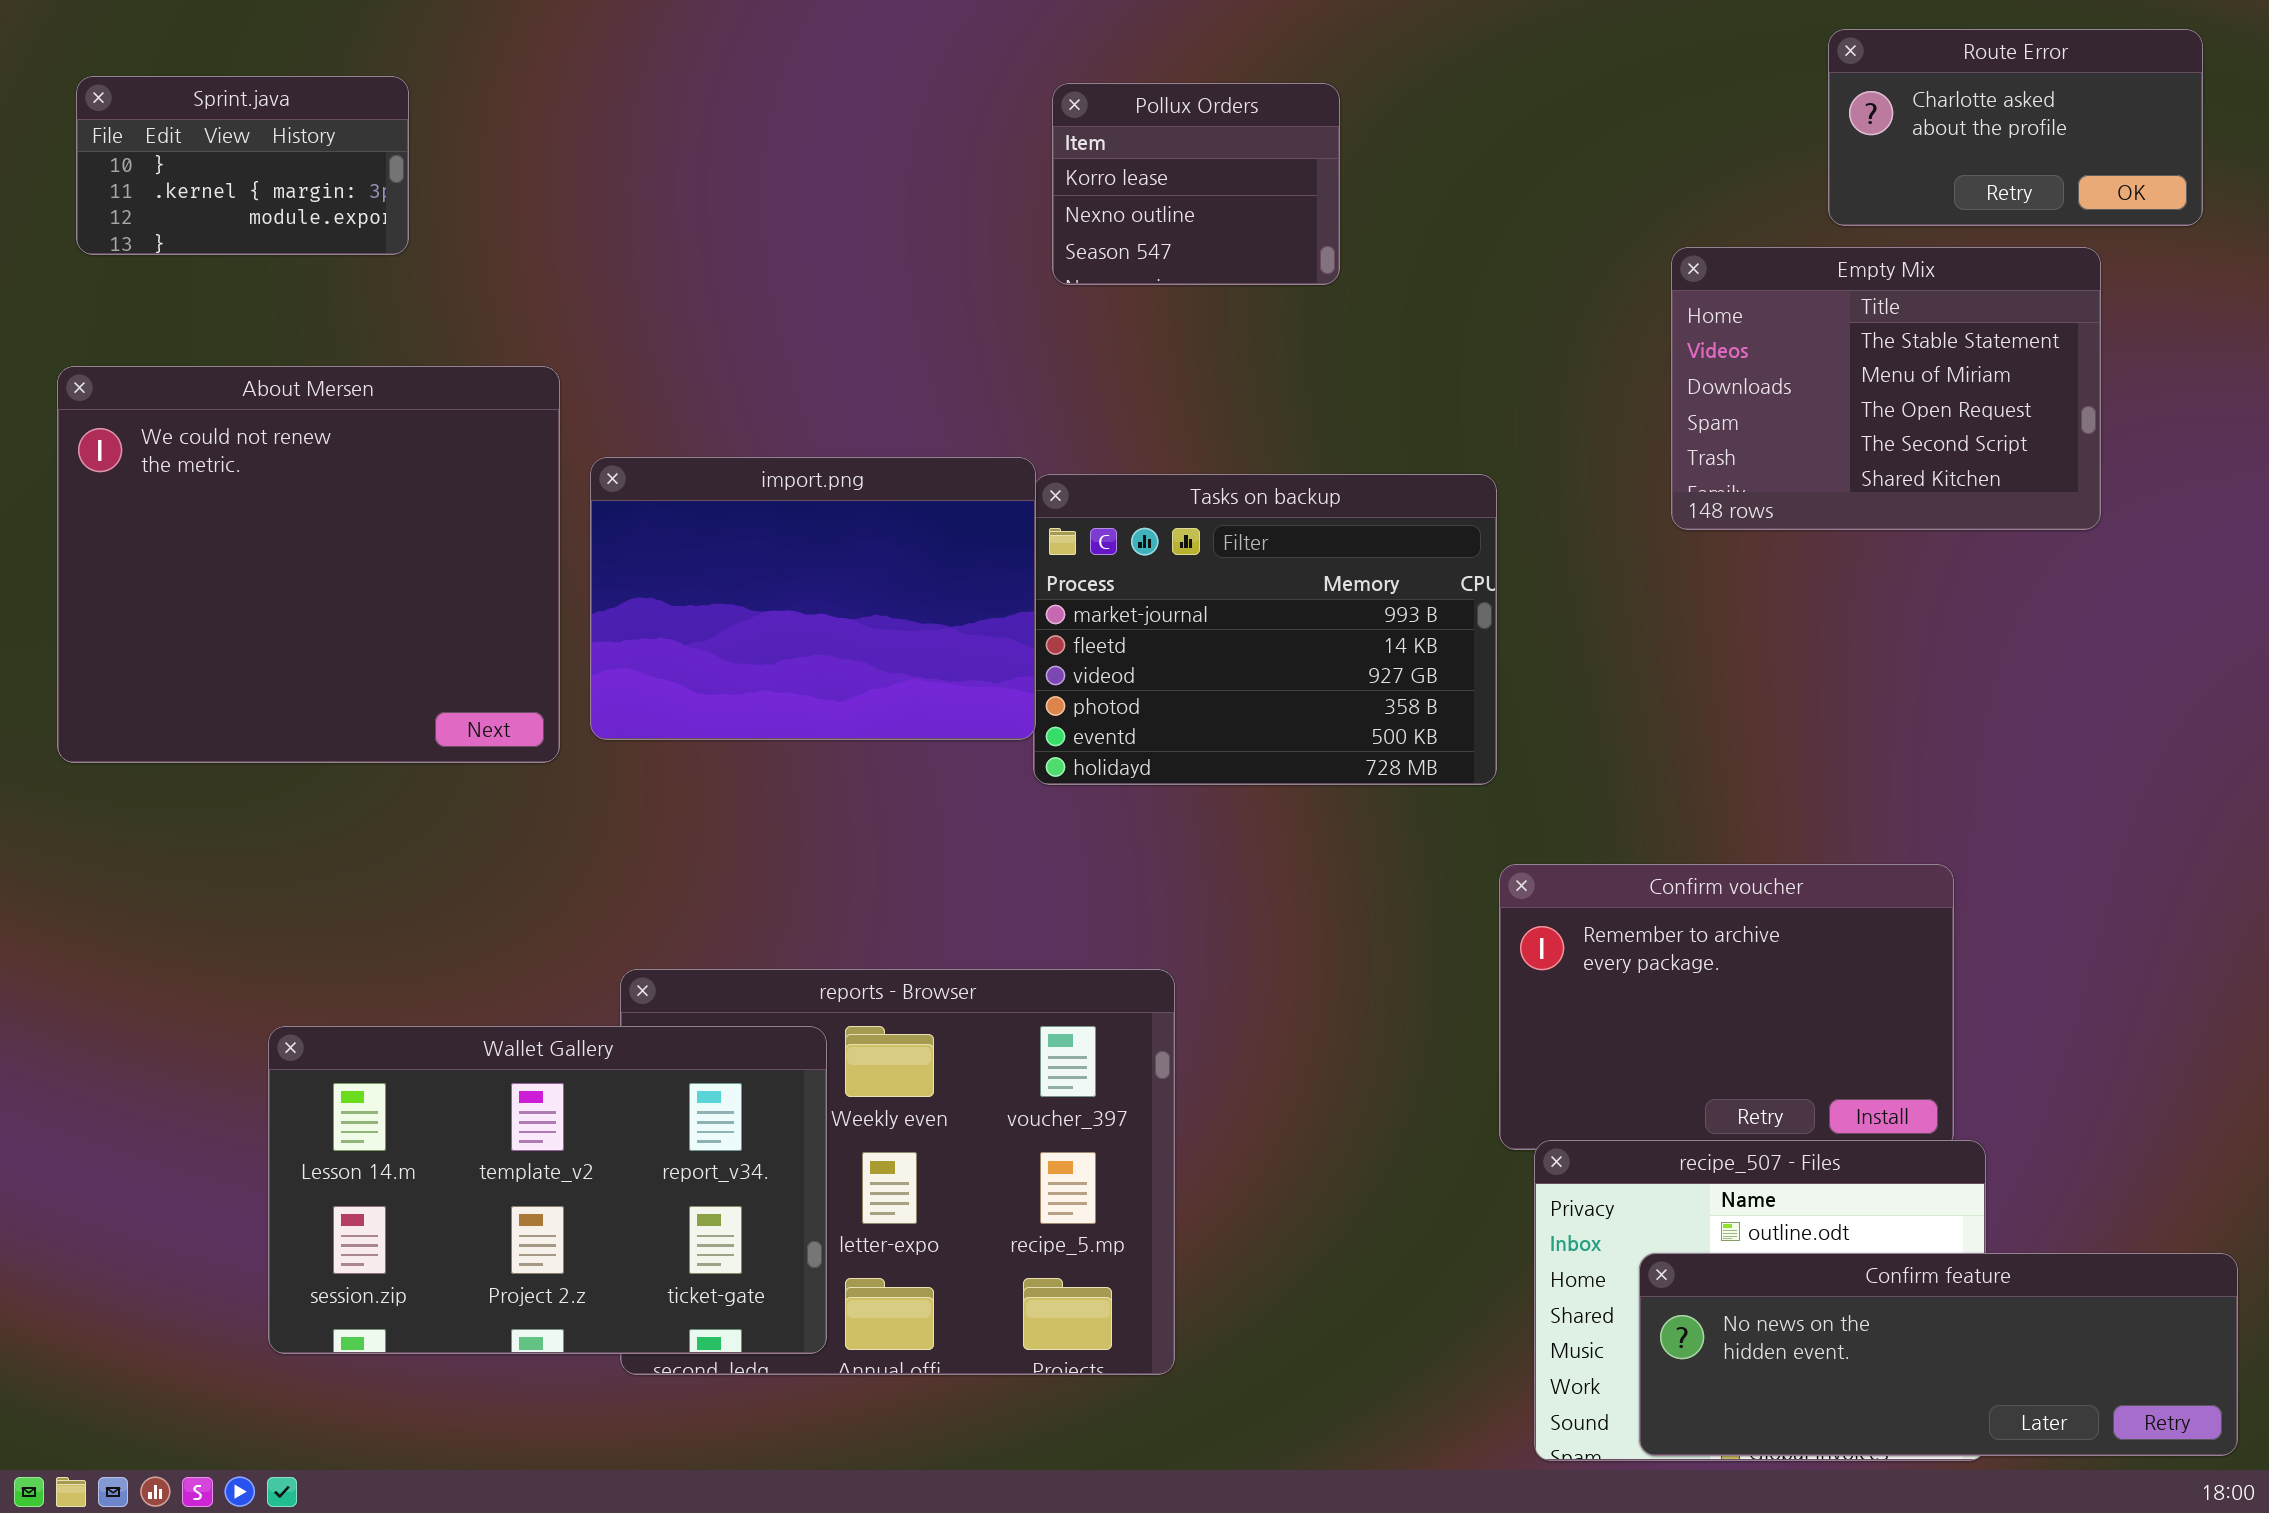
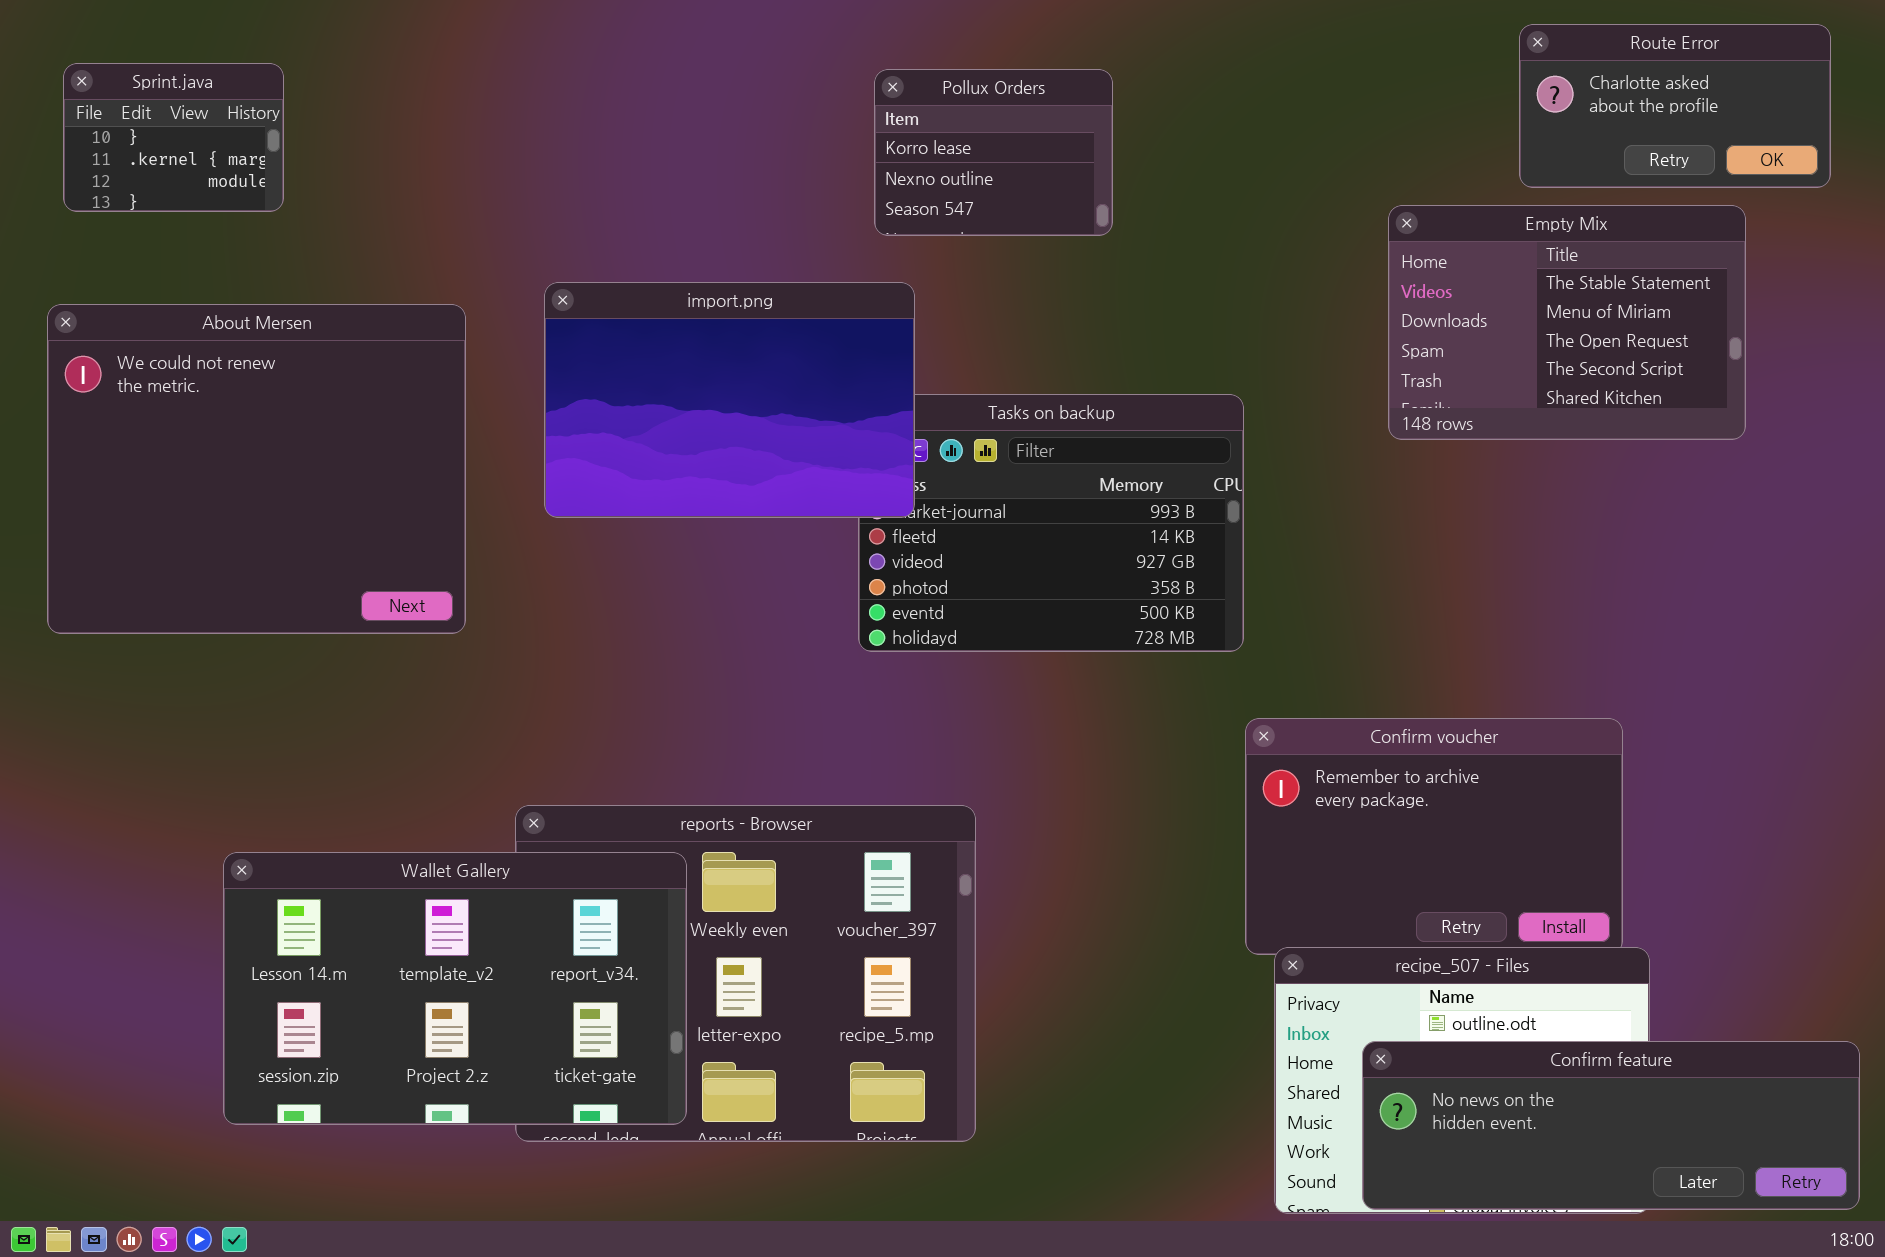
Sprint.java: [76,76,409,255] -> [63,63,284,212], resized
import.png: [590,457,1036,740] -> [544,282,915,518], moved

